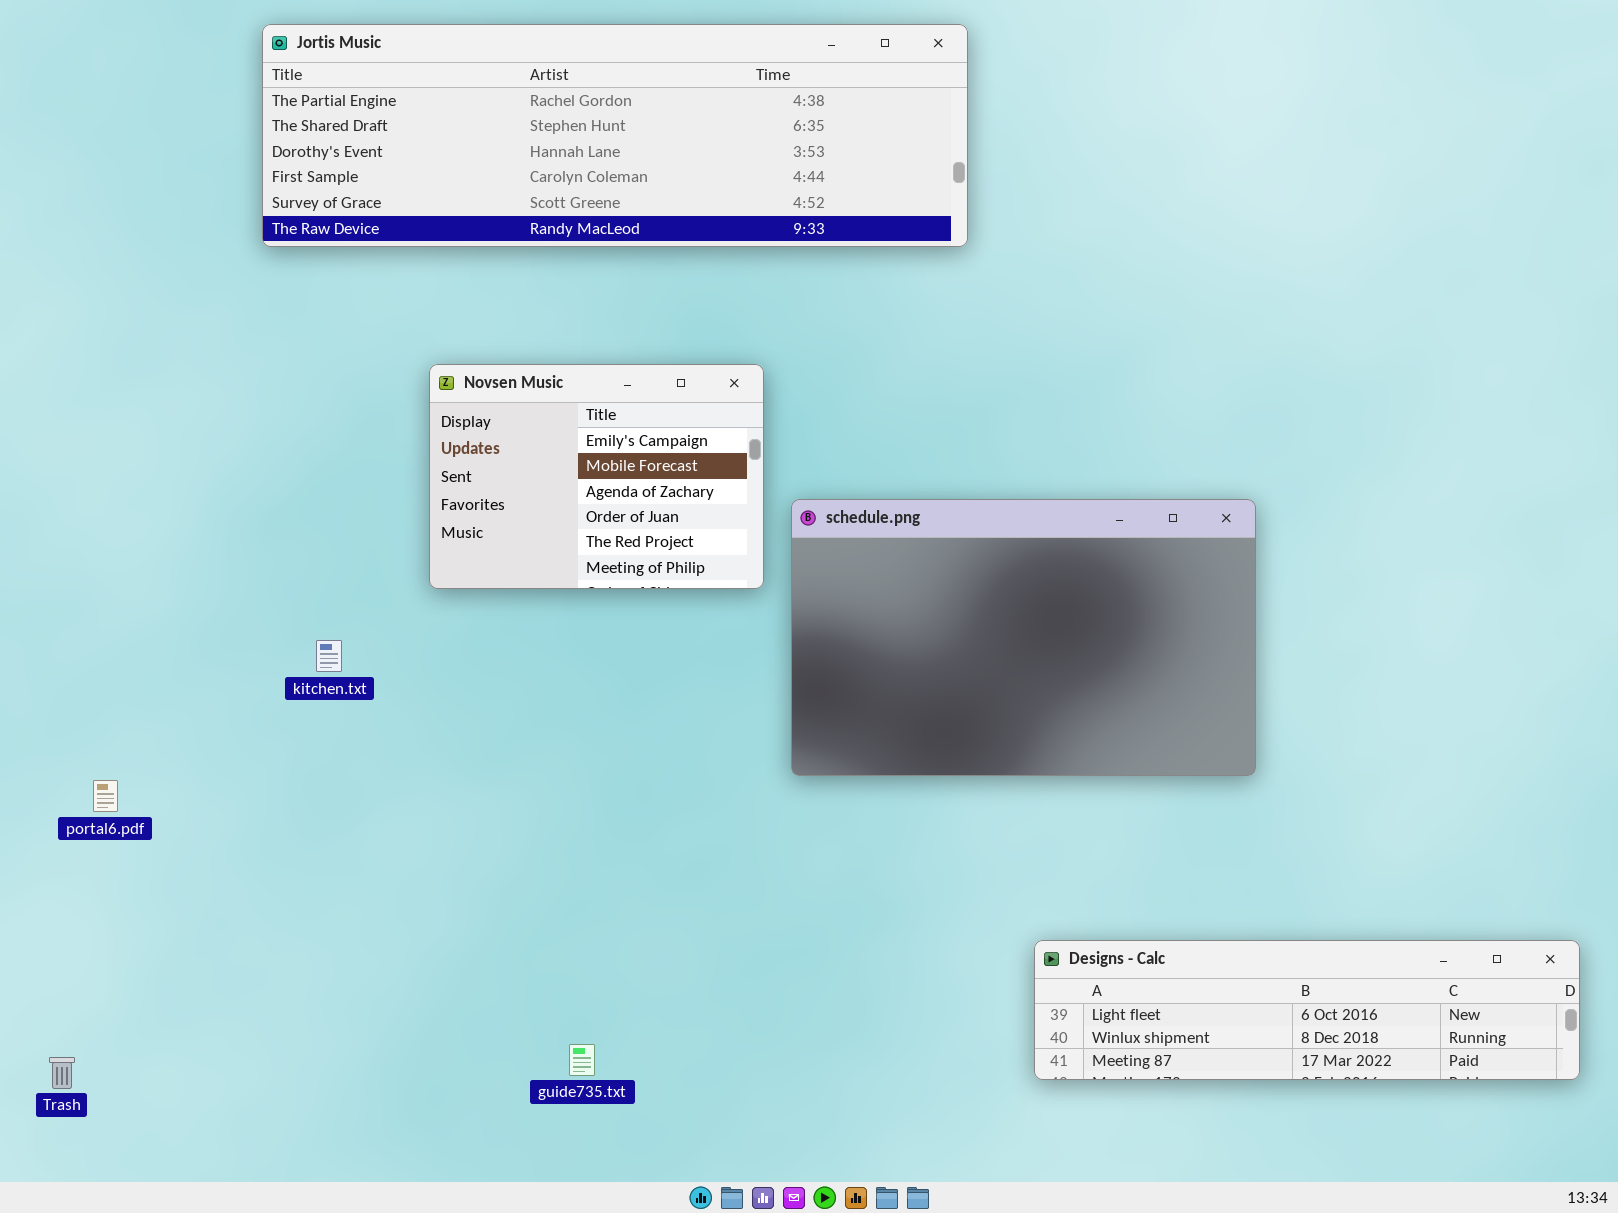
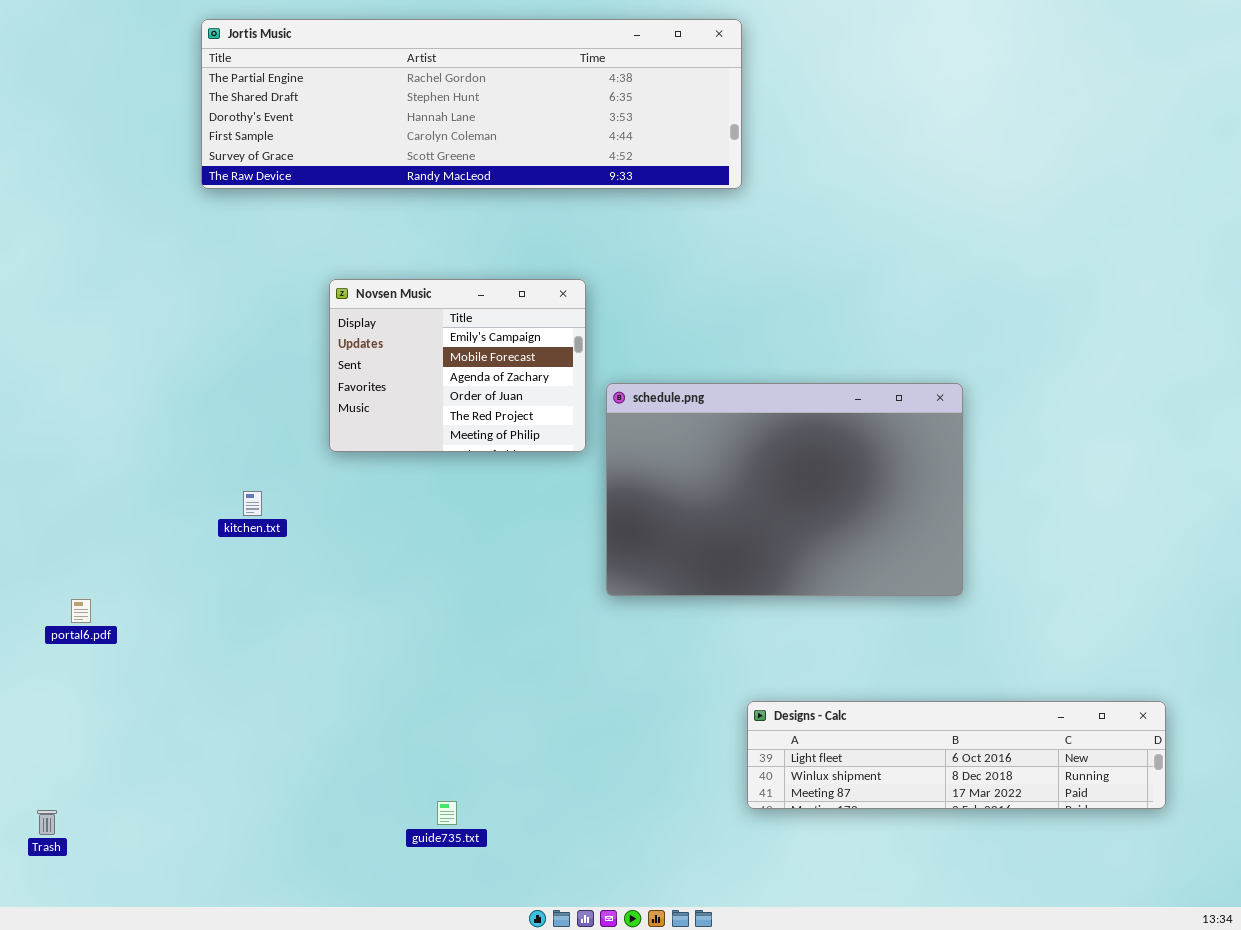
Designs - Calc: [1034,940,1580,1080] -> [747,701,1166,809], moved

